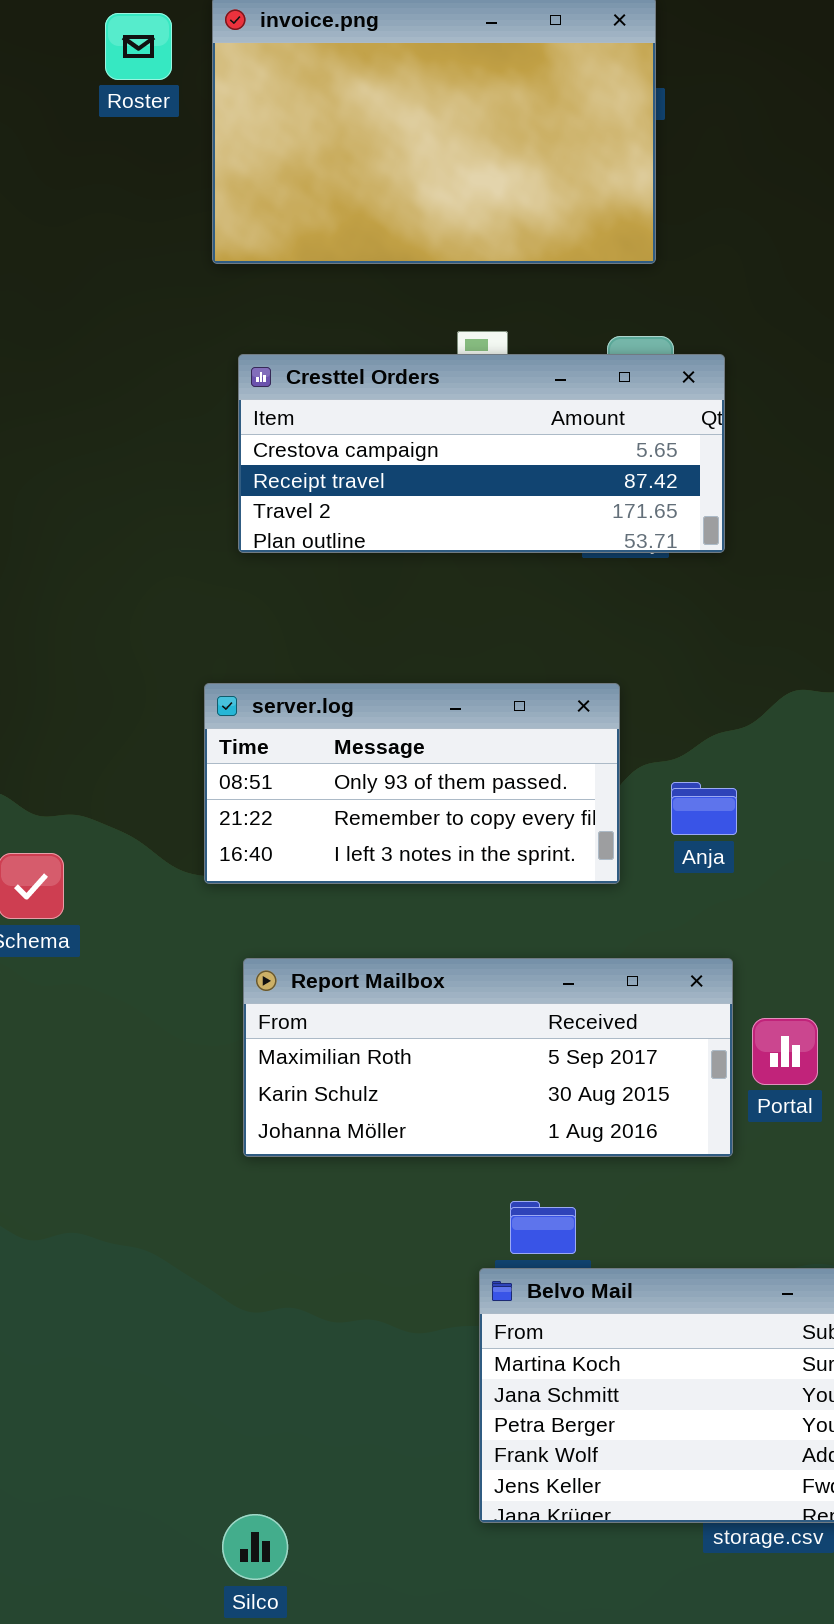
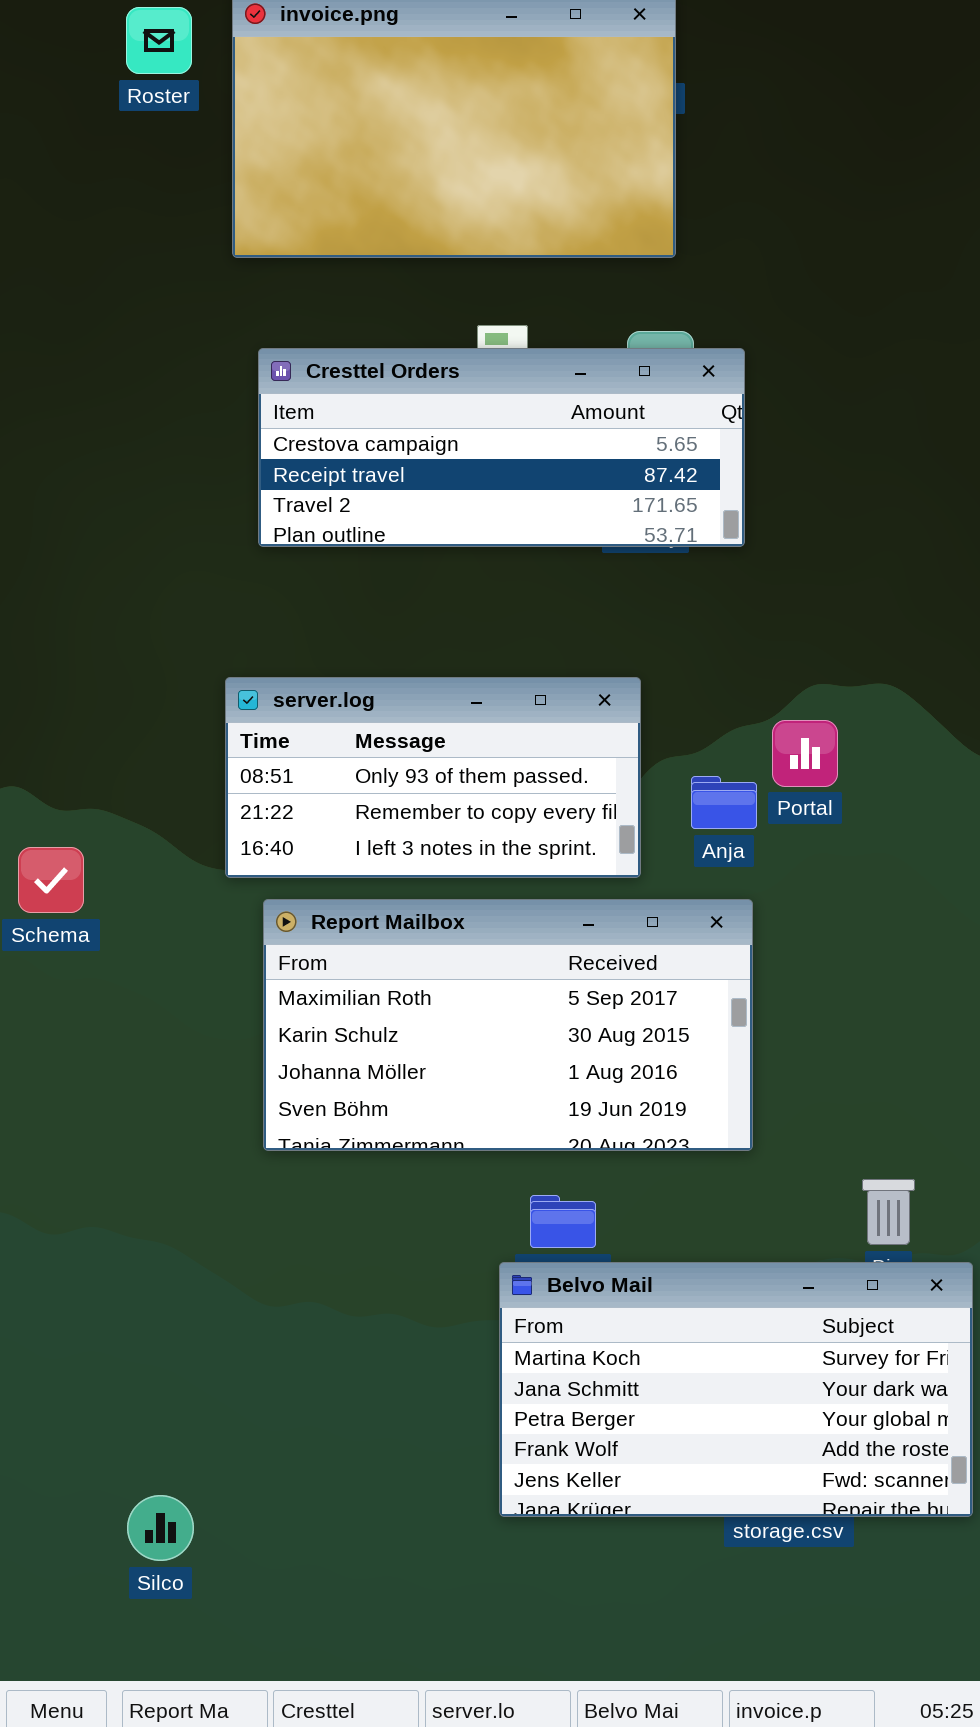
Report Mailbox: [243,958,733,1157] -> [263,899,753,1151], resized
Portal: [752,1018,818,1085] -> [772,720,838,787], moved
Silco: [222,1514,288,1580] -> [127,1495,194,1561], moved

